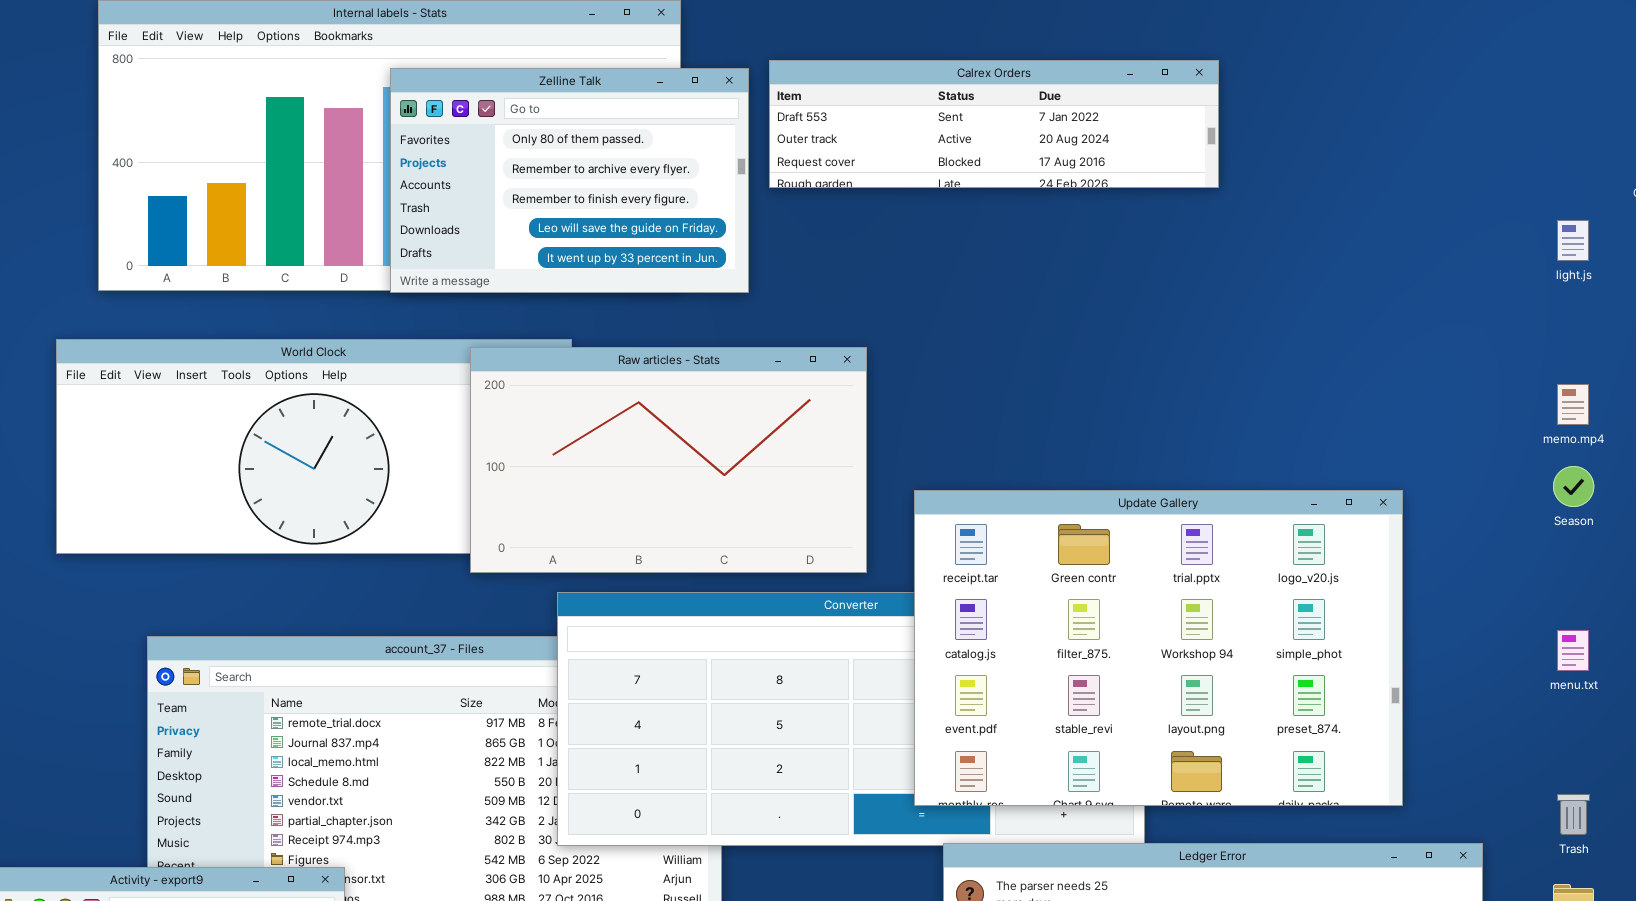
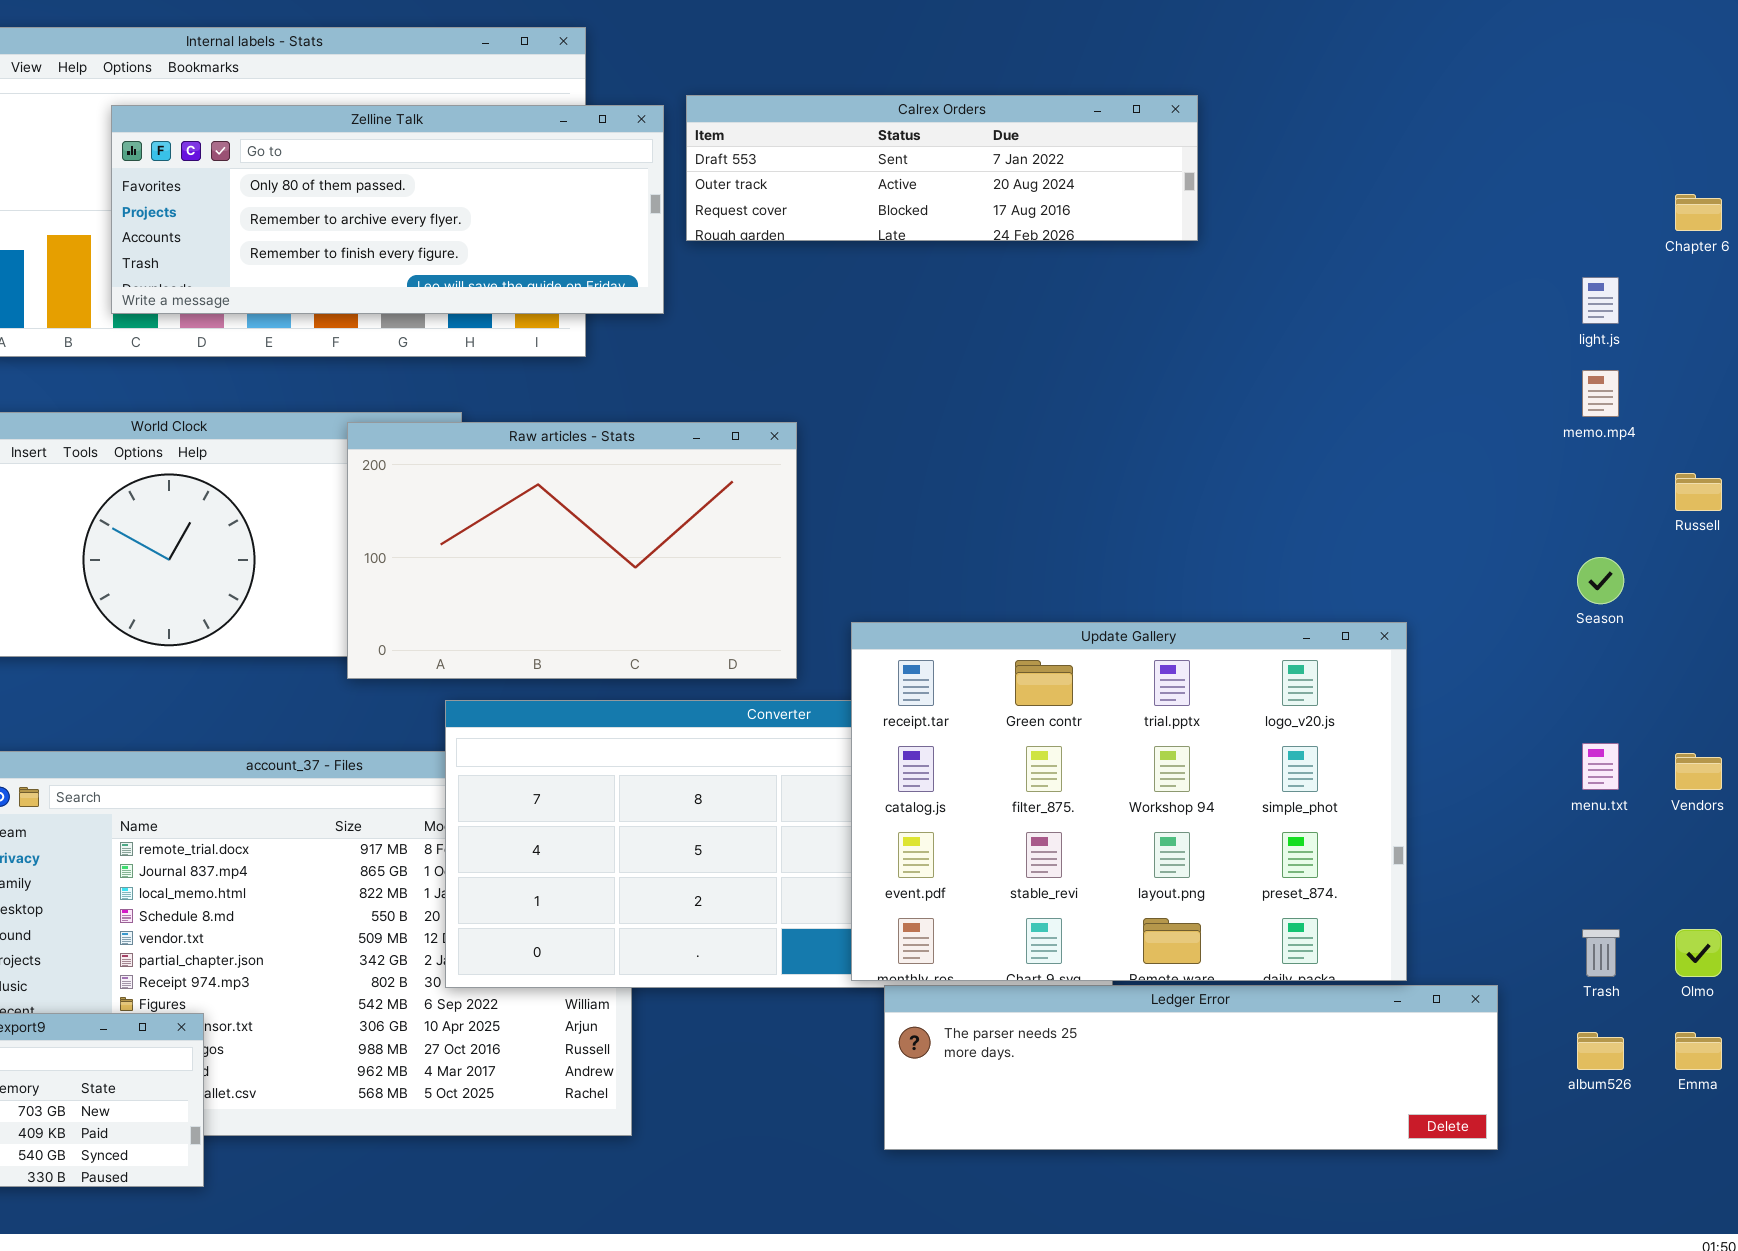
Zelline Talk: [390,68,749,293] -> [111,105,664,314], resized
memo.mp4: [1557,384,1589,425] -> [1582,370,1619,417], moved
Update Gallery: [914,490,1403,806] -> [851,622,1407,981], moved

